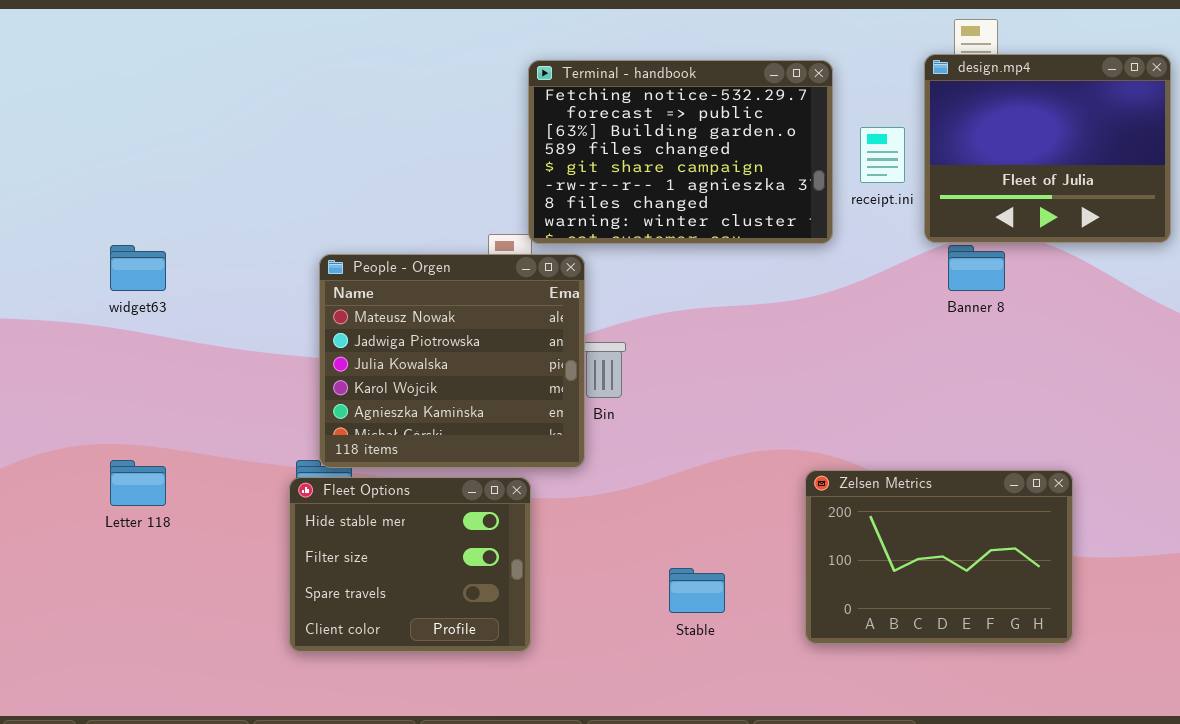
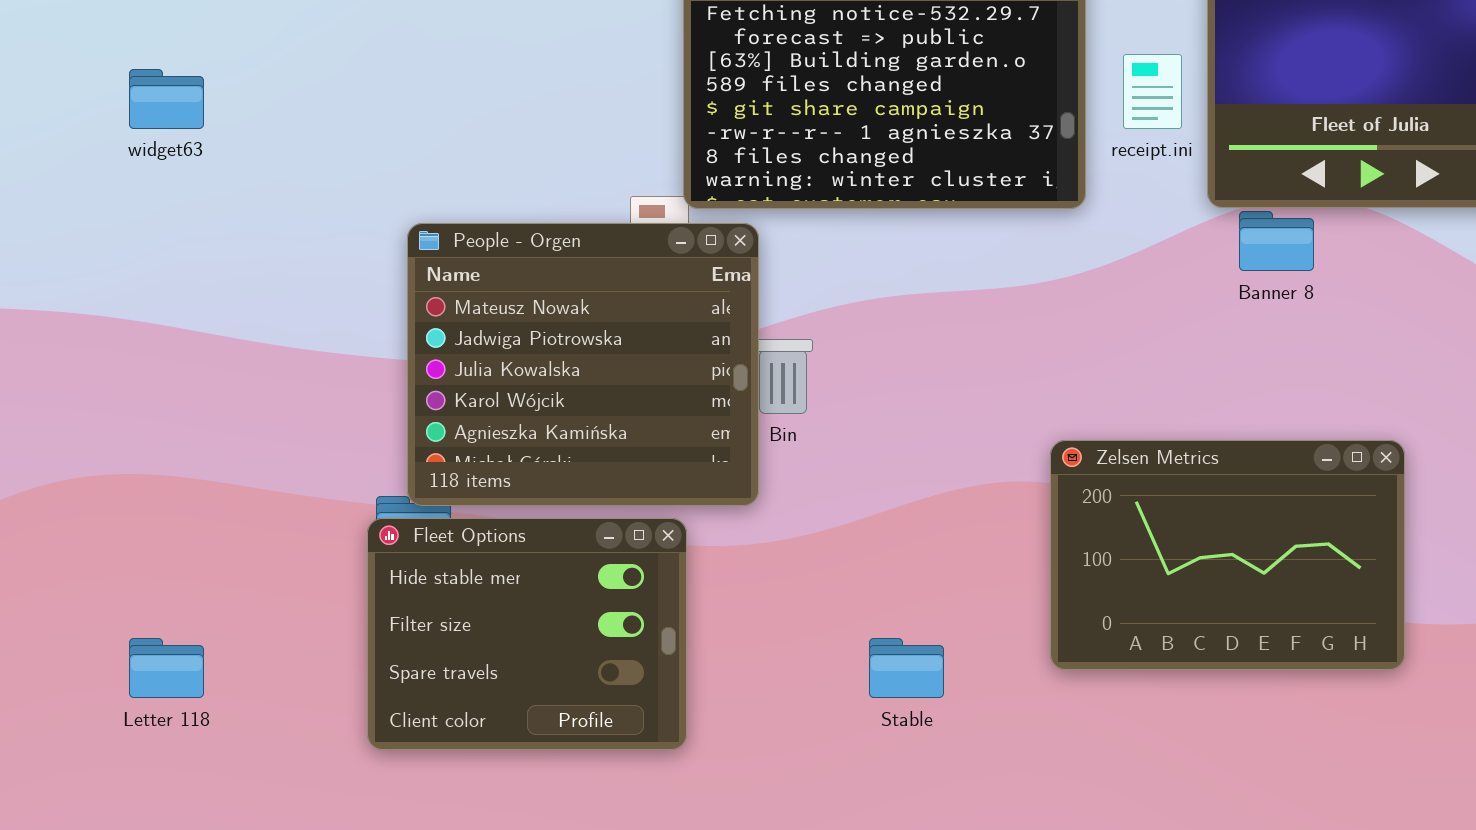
widget63: [110,245,166,291] -> [129,69,204,129], moved
Letter 118: [110,460,166,506] -> [129,638,204,698], moved
Zelsen Metrics: [805,470,1073,644] -> [1050,440,1405,670], moved

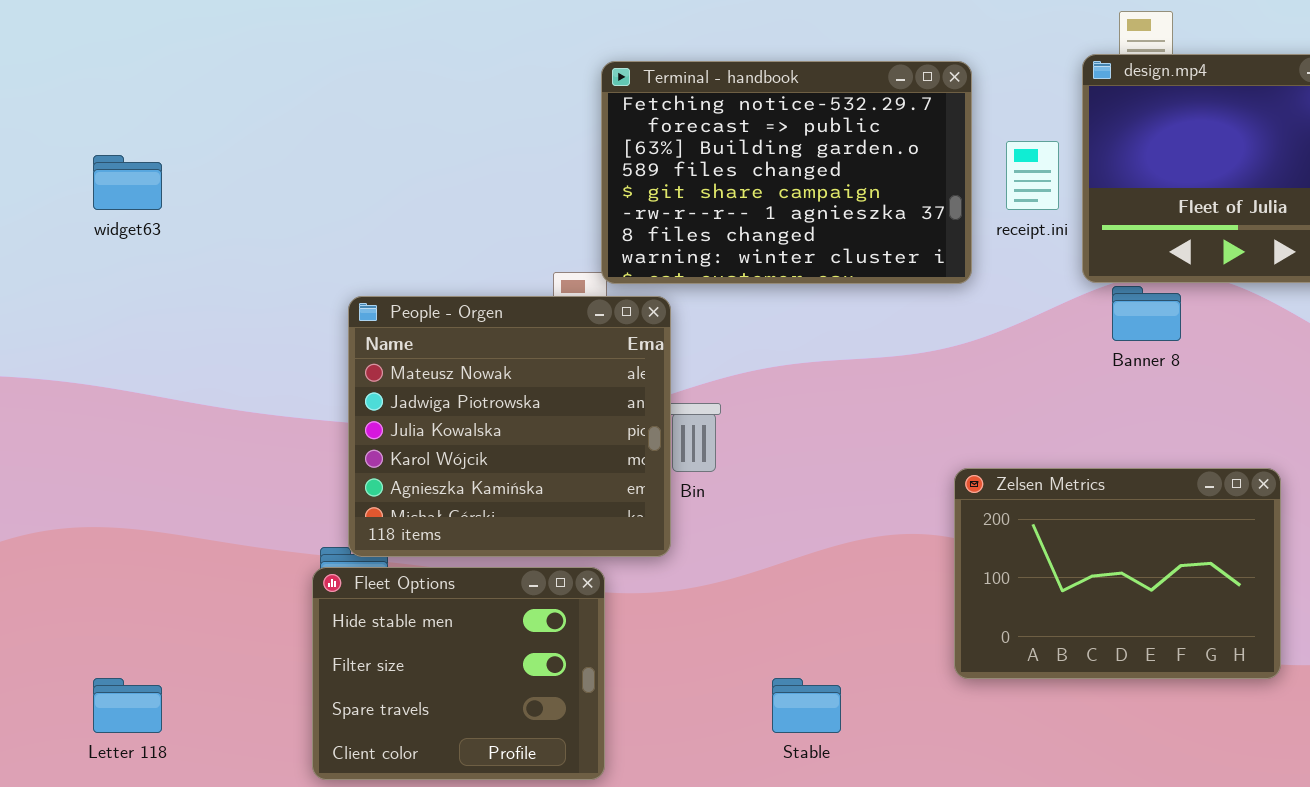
Zelsen Metrics: [1050,440,1405,670] -> [954,468,1281,679], moved

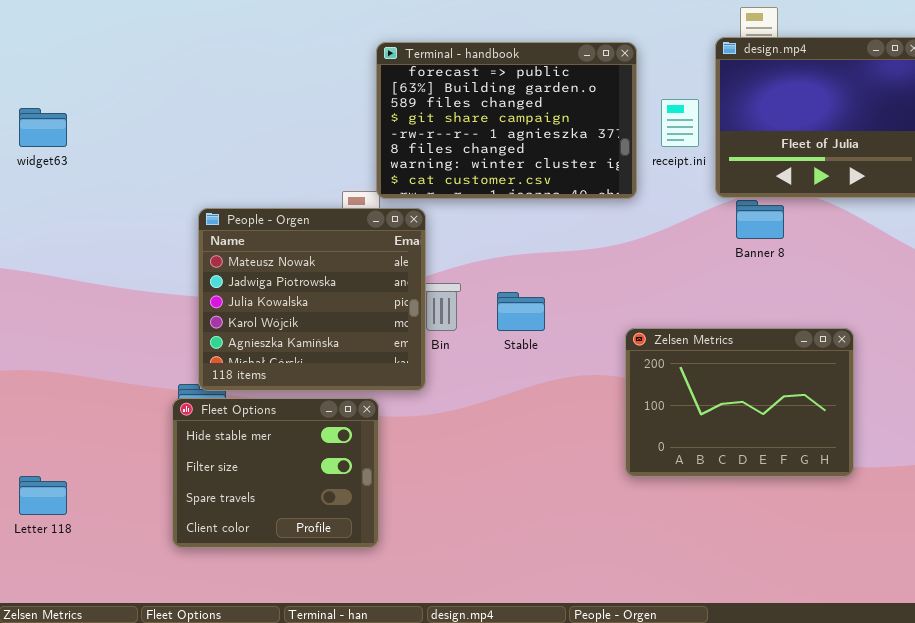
Terminal - handbook: [601,61,972,284] -> [376,42,637,199], scrolled down 1 row
Stable: [772,678,841,733] -> [497,292,545,331], moved

